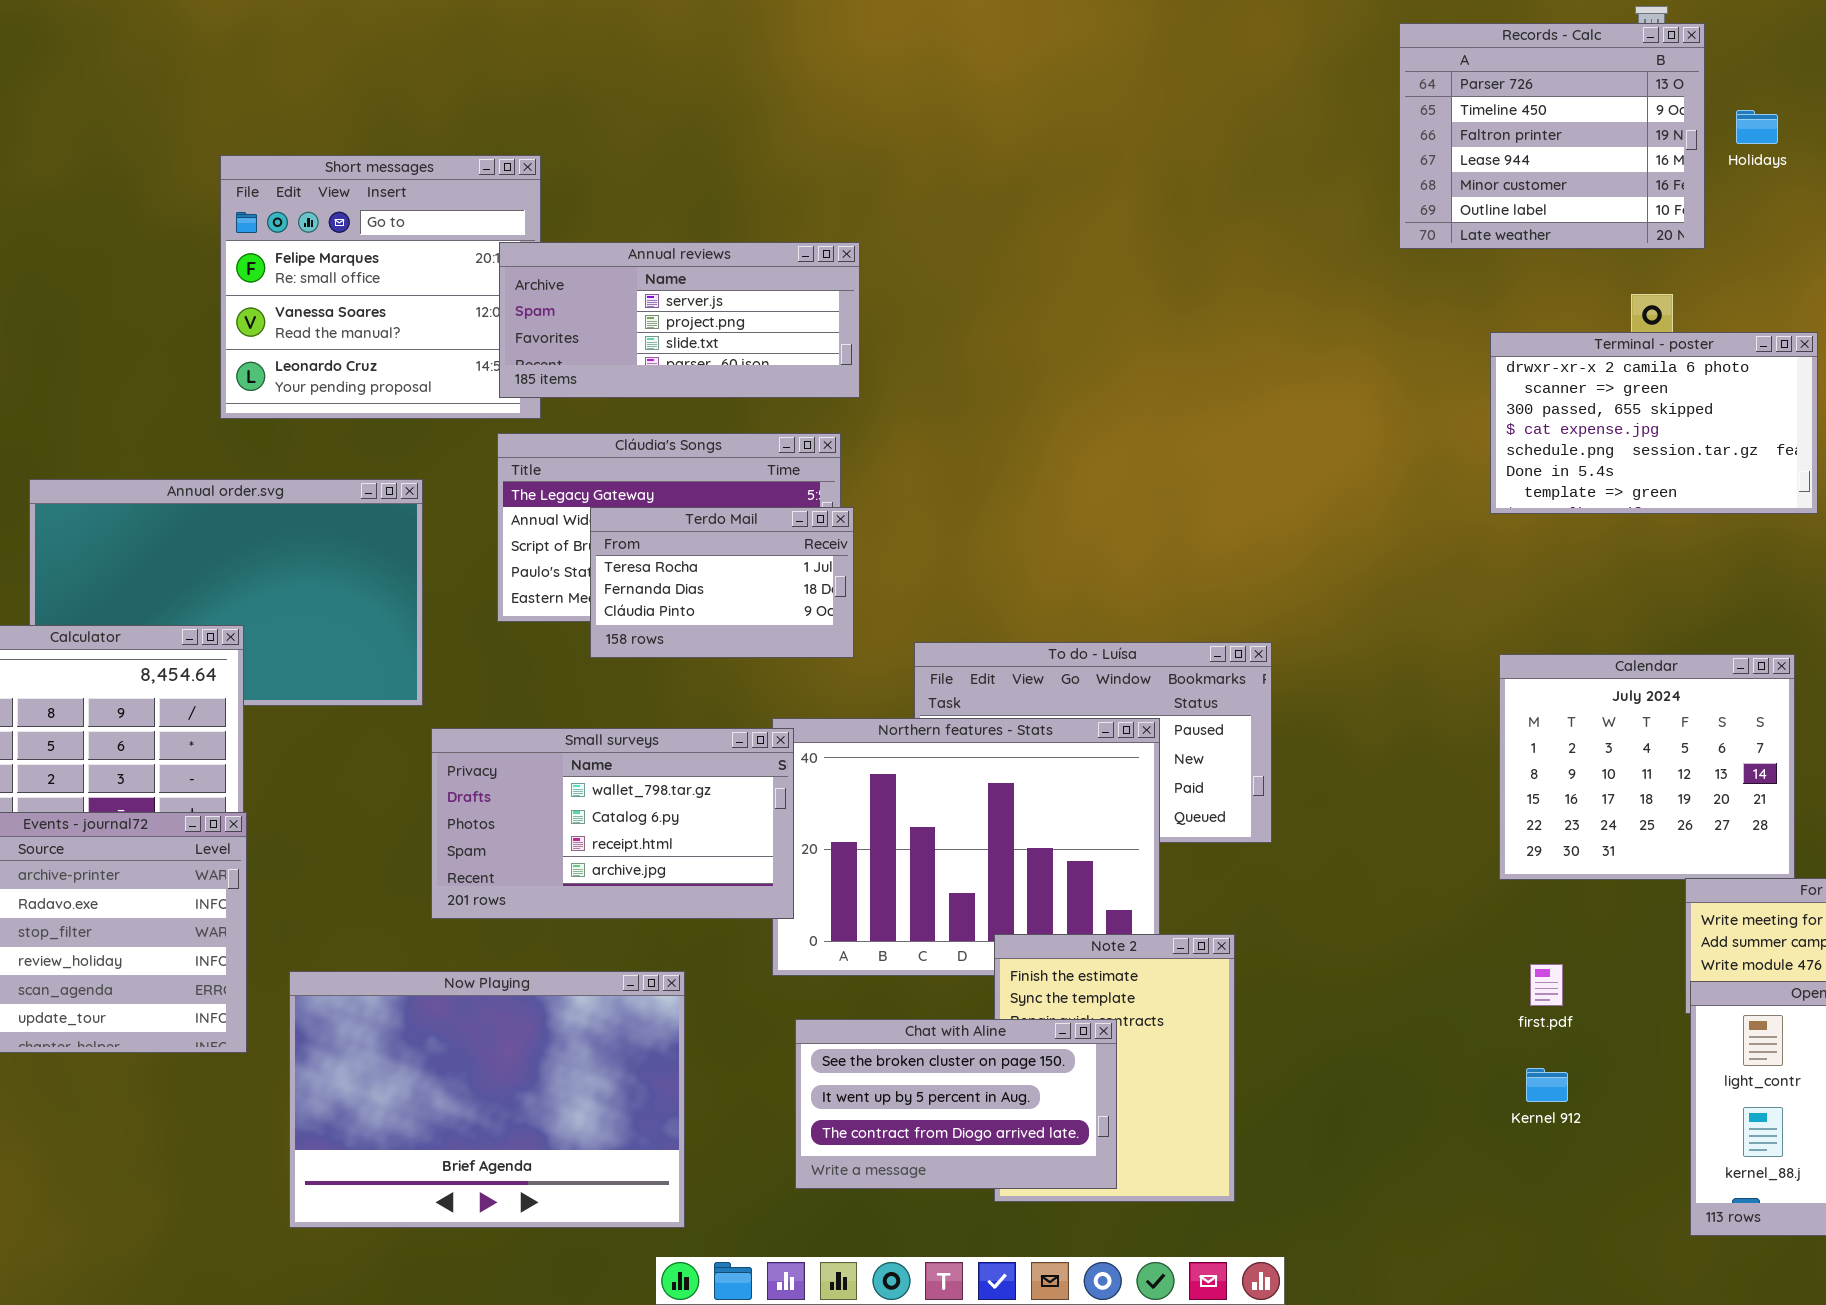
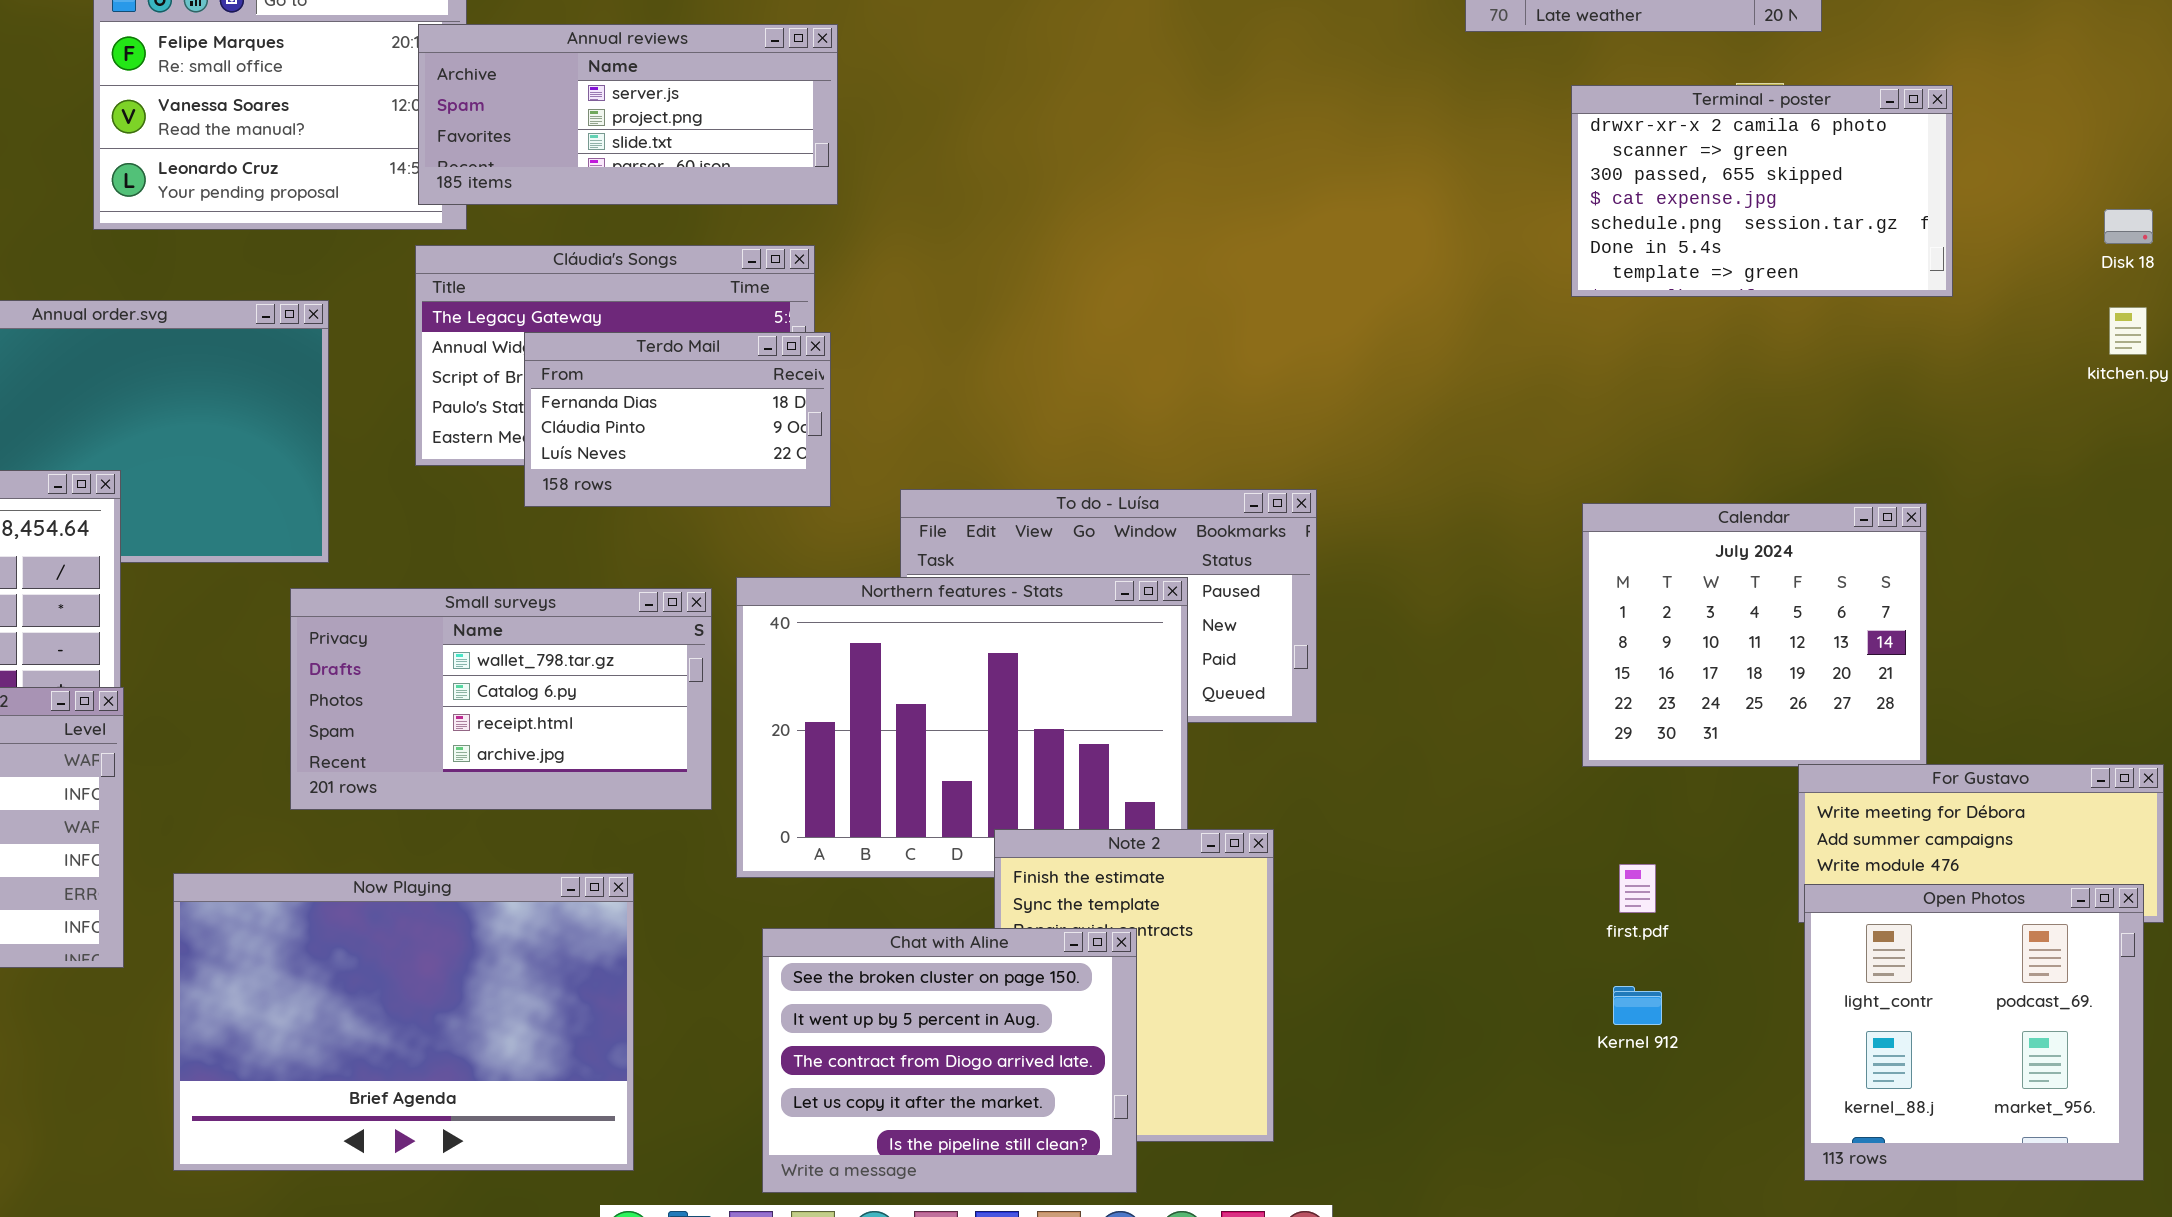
Terminal - poster: [1490,332,1818,514] -> [1571,85,1953,297], moved
Terdo Mail: [590,507,854,658] -> [524,332,831,507], scrolled down 1 row
Small surveys: [431,728,794,919] -> [290,588,712,810], moved
Chat with Aline: [795,1019,1117,1189] -> [762,928,1137,1193], resized

